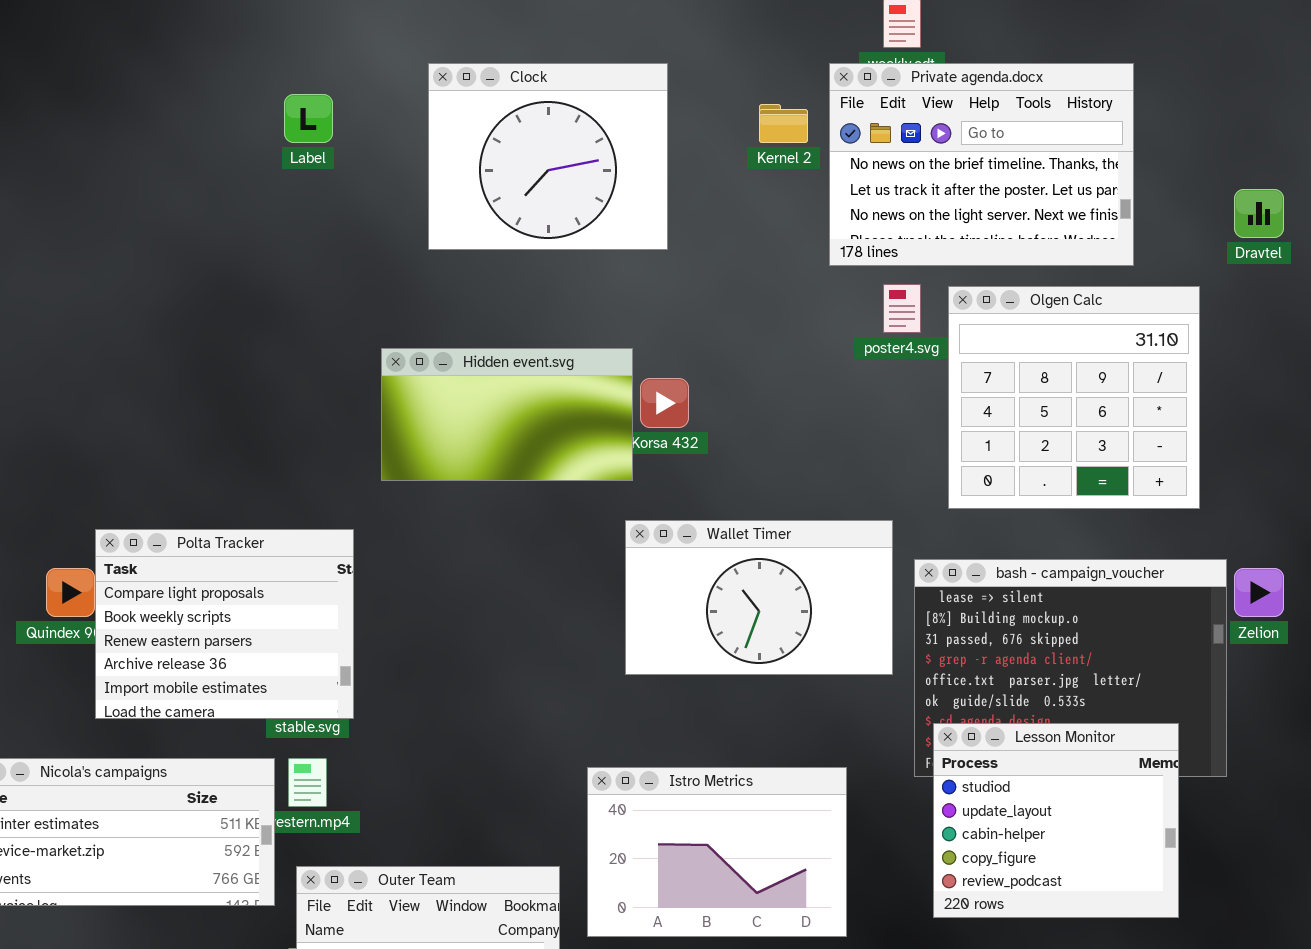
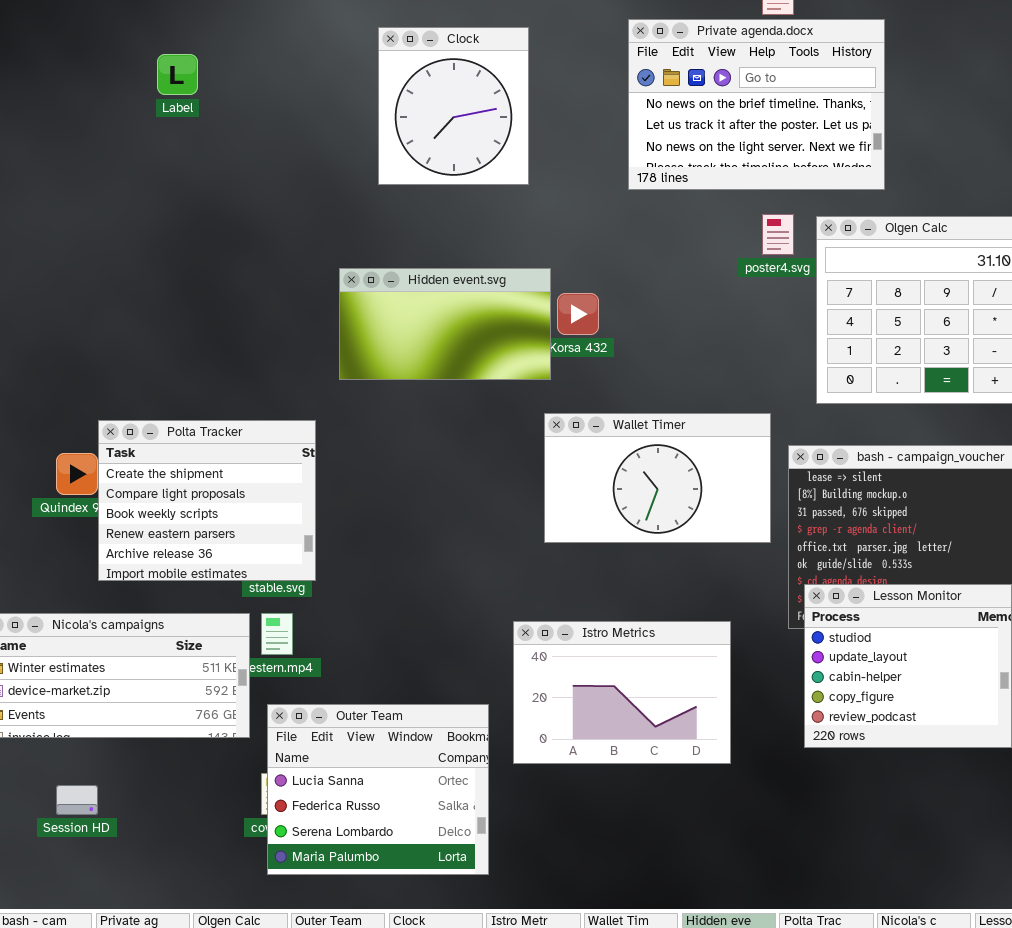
Clock: [428,63,668,250] -> [378,27,529,185], resized
Private agenda.docx: [829,63,1134,266] -> [628,19,885,190], moved
Label: [284,94,333,143] -> [157,54,198,95], moved
Polta Tracker: [95,529,354,719] -> [98,420,316,581], scrolled up 1 row

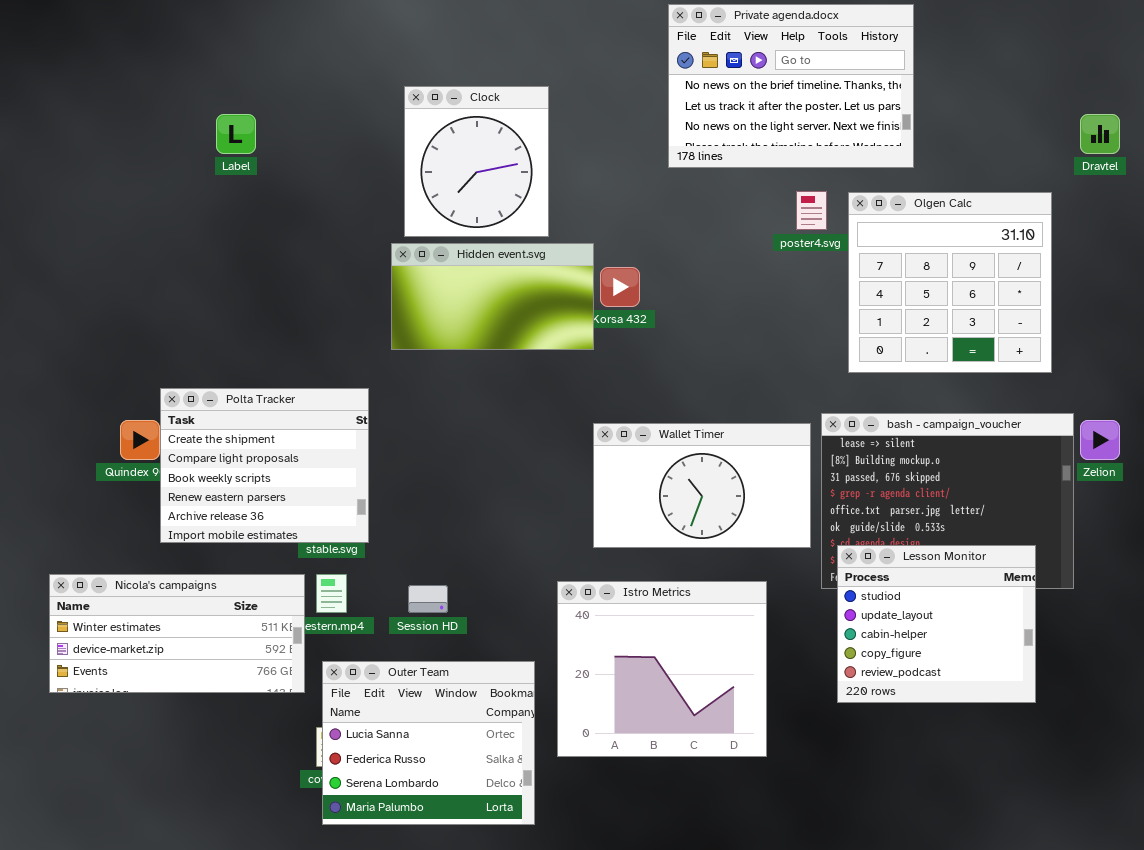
Clock: [378,27,529,185] -> [404,86,549,237], moved
Label: [157,54,198,95] -> [216,114,256,154], moved
Wallet Timer: [544,413,771,543] -> [593,423,811,548], moved
Istro Metrics: [513,621,731,764] -> [557,581,767,757], resized
Session HD: [56,785,98,815] -> [408,585,448,613], moved

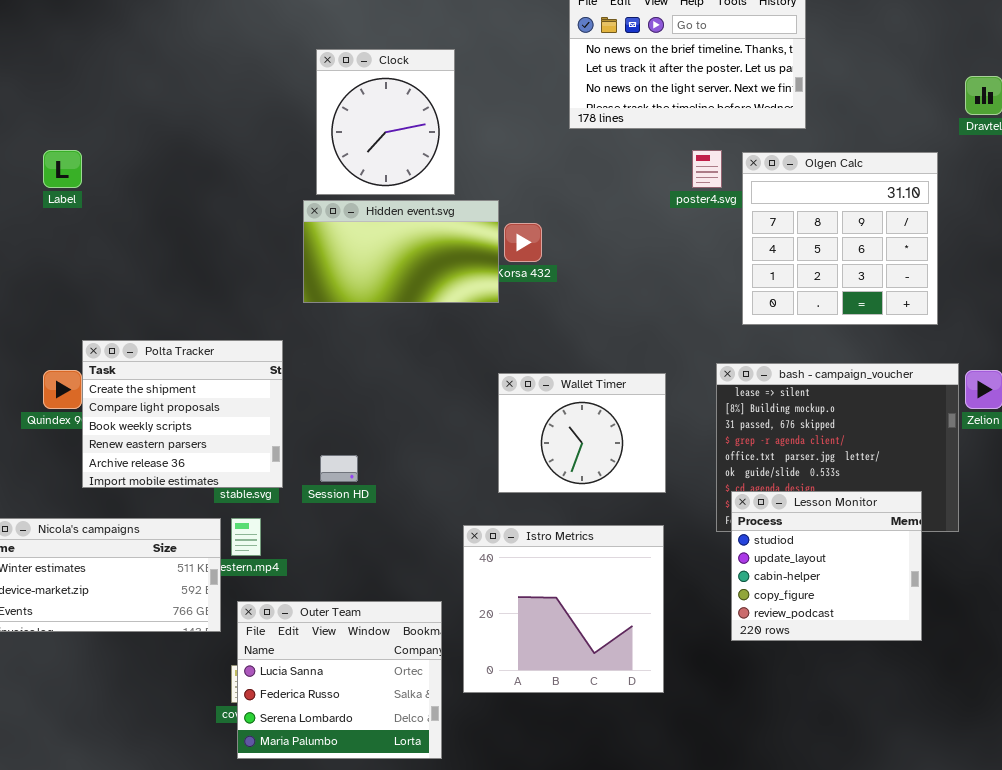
Label: [216,114,256,154] -> [43,150,82,188], moved
Wallet Timer: [593,423,811,548] -> [498,373,666,493], resized
Session HD: [408,585,448,613] -> [320,455,358,482], moved

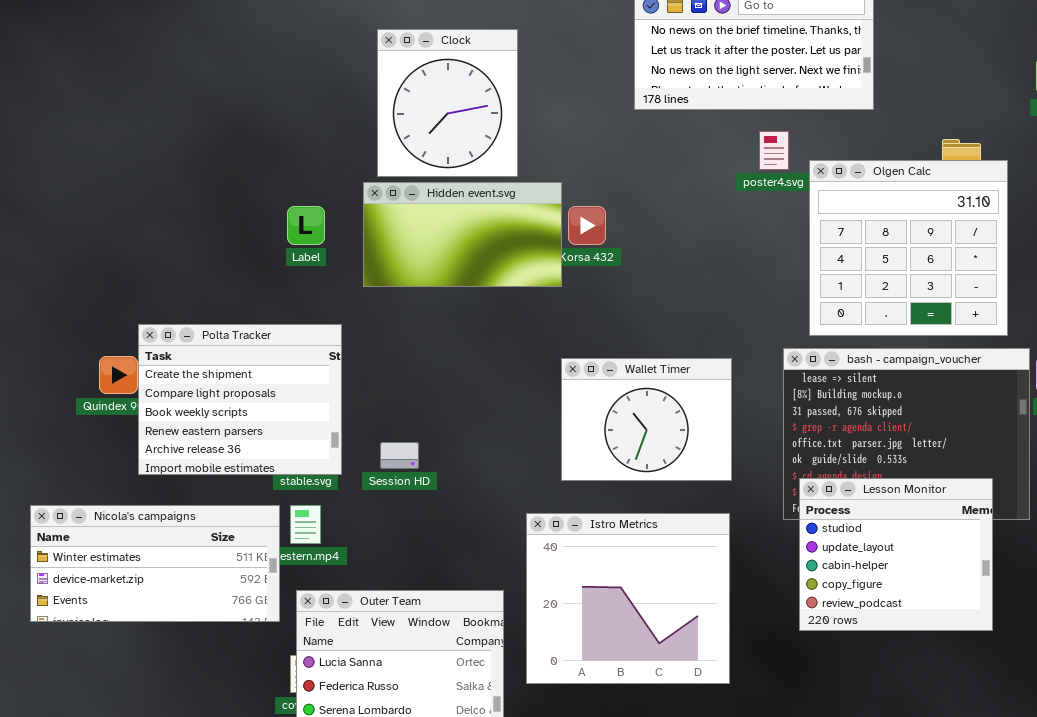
Label: [43,150,82,188] -> [287,206,325,245], moved
Olgen Calc: [742,152,938,325] -> [809,160,1008,336], moved

